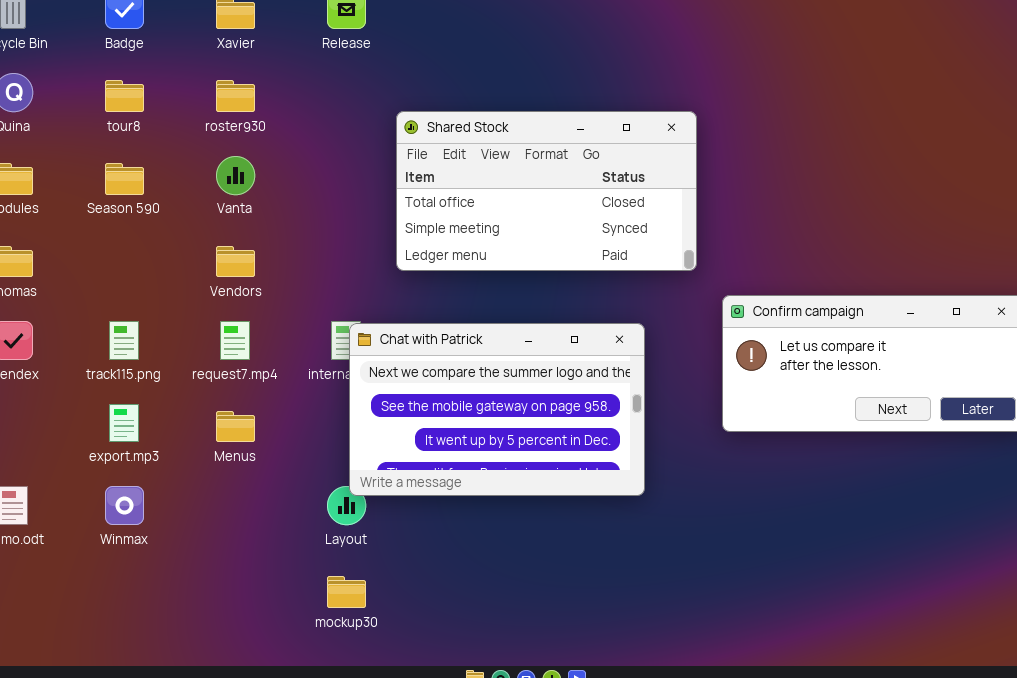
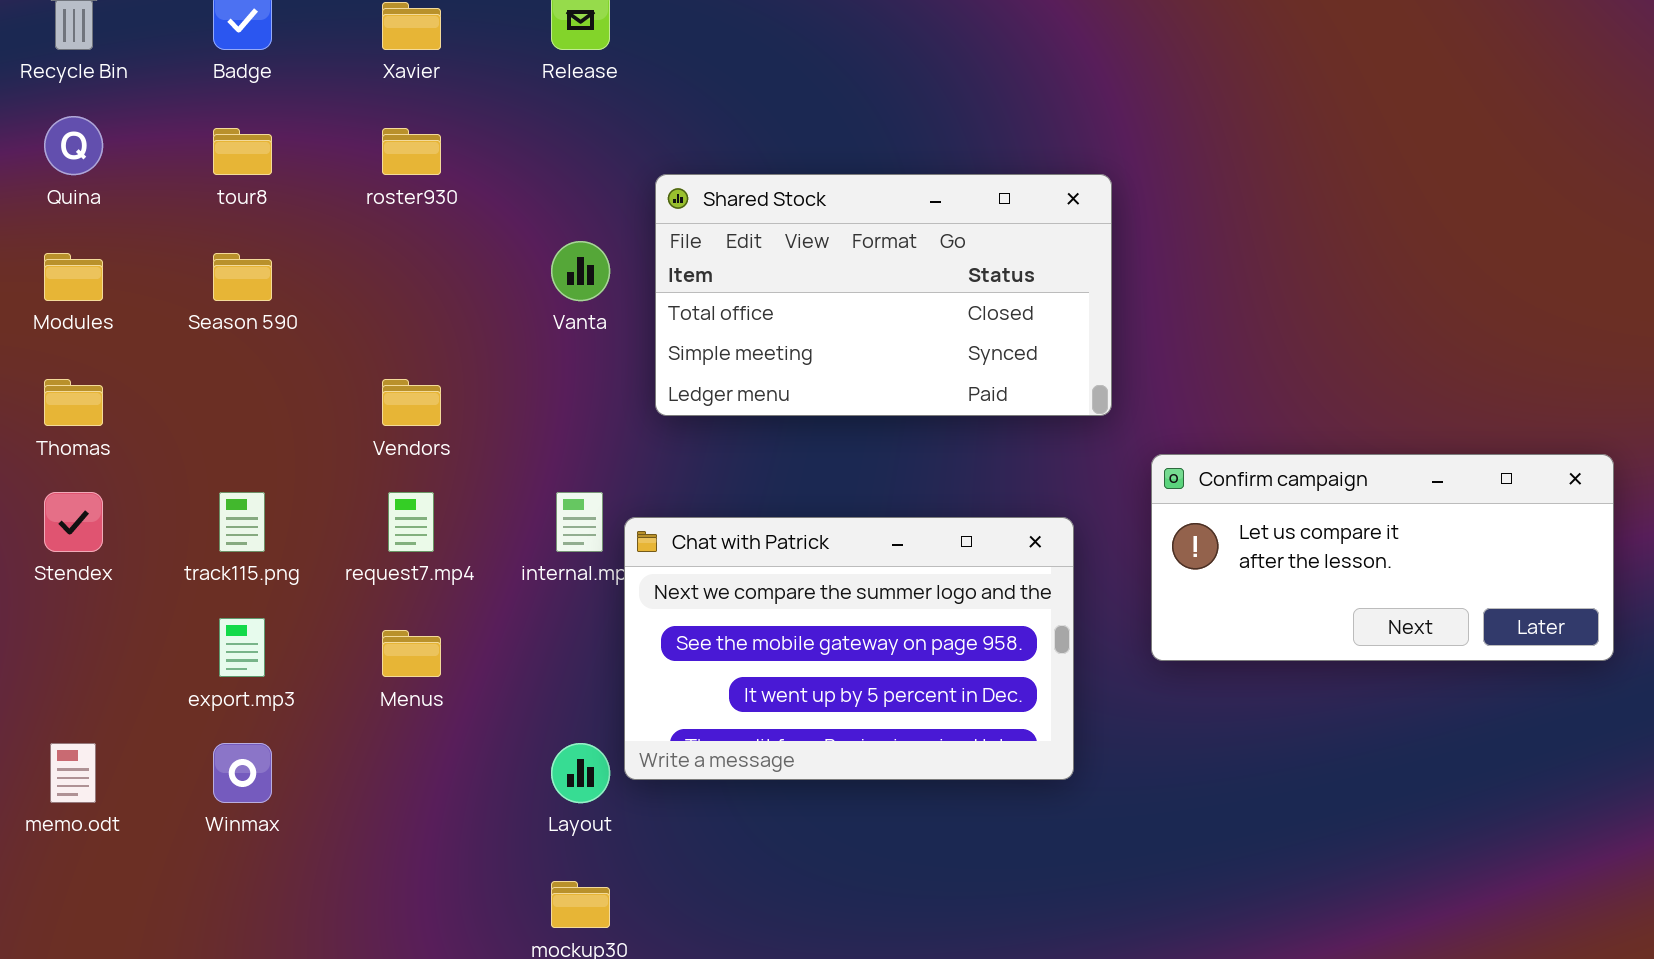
Vanta: [216,156,255,195] -> [551,241,610,301], moved
Chat with Patrick: [349,323,645,496] -> [624,517,1074,780], moved

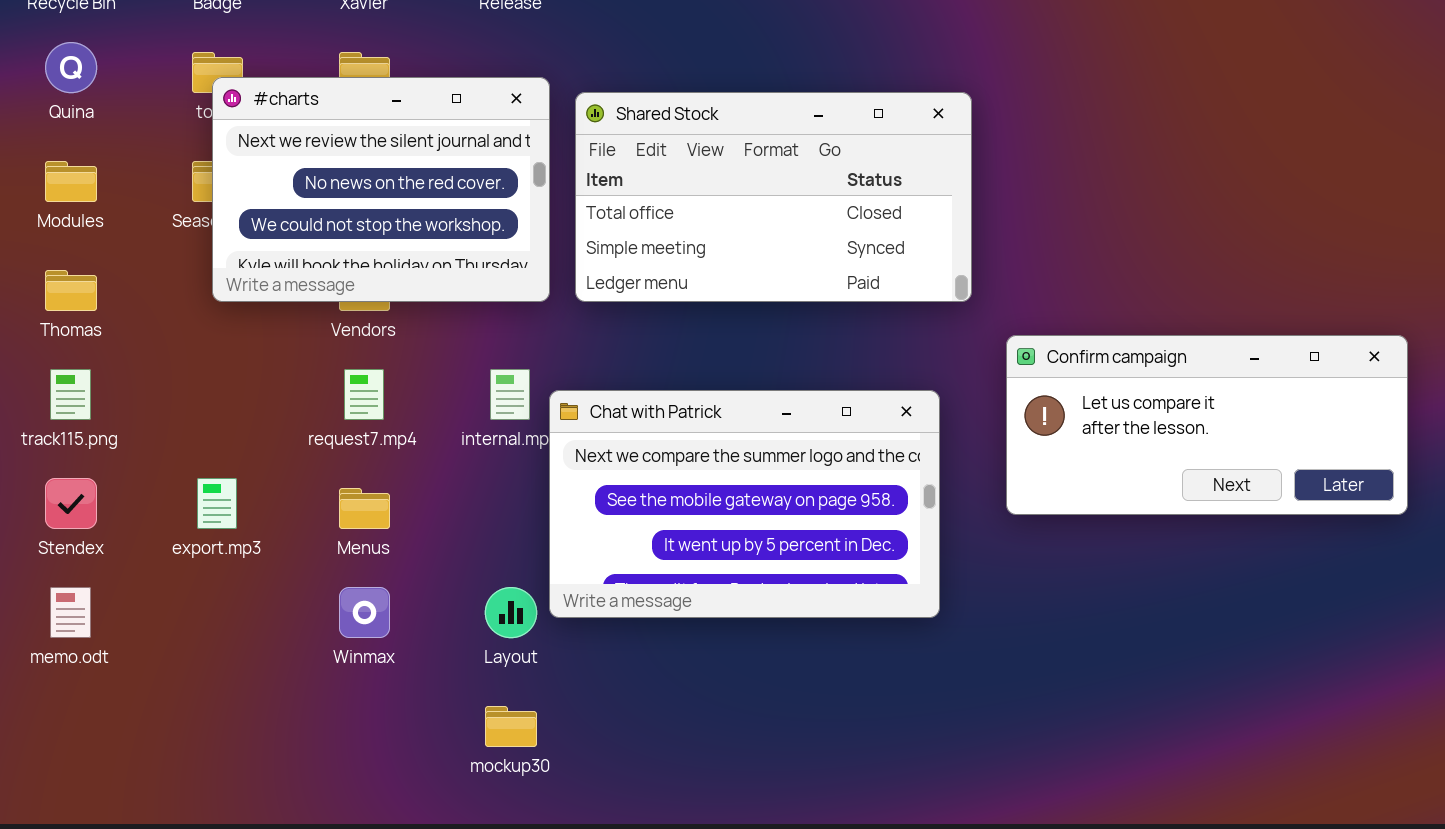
#charts: none -> [212,77,550,302], opened
Stendex: [44,492,103,552] -> [45,478,97,529], moved
track115.png: [219,492,265,552] -> [50,369,91,420], moved
Winmax: [213,743,272,803] -> [339,587,390,638], moved

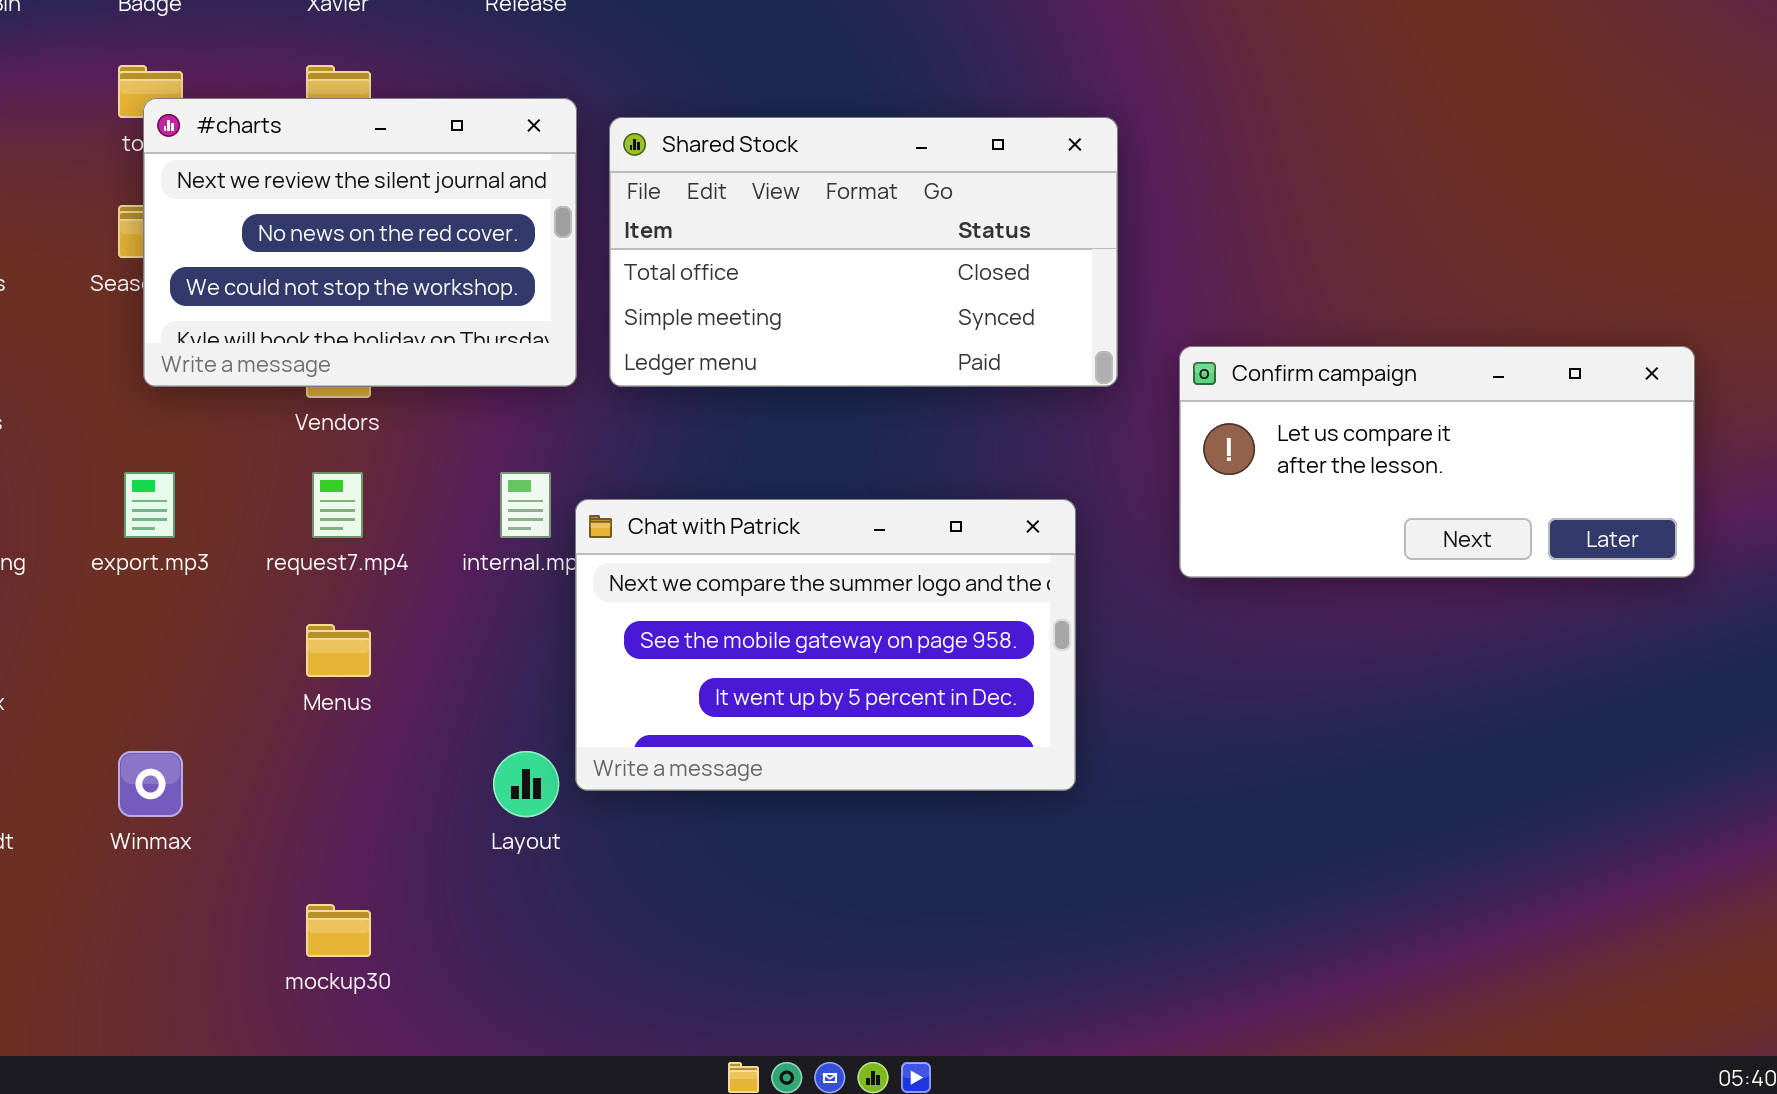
Confirm campaign: [1006,335,1408,515] -> [1179,346,1695,578], moved
export.mp3: [197,478,237,529] -> [124,472,175,538], moved
Winmax: [339,587,390,638] -> [118,751,183,817], moved
mockup30: [485,706,537,747] -> [306,904,371,957], moved

